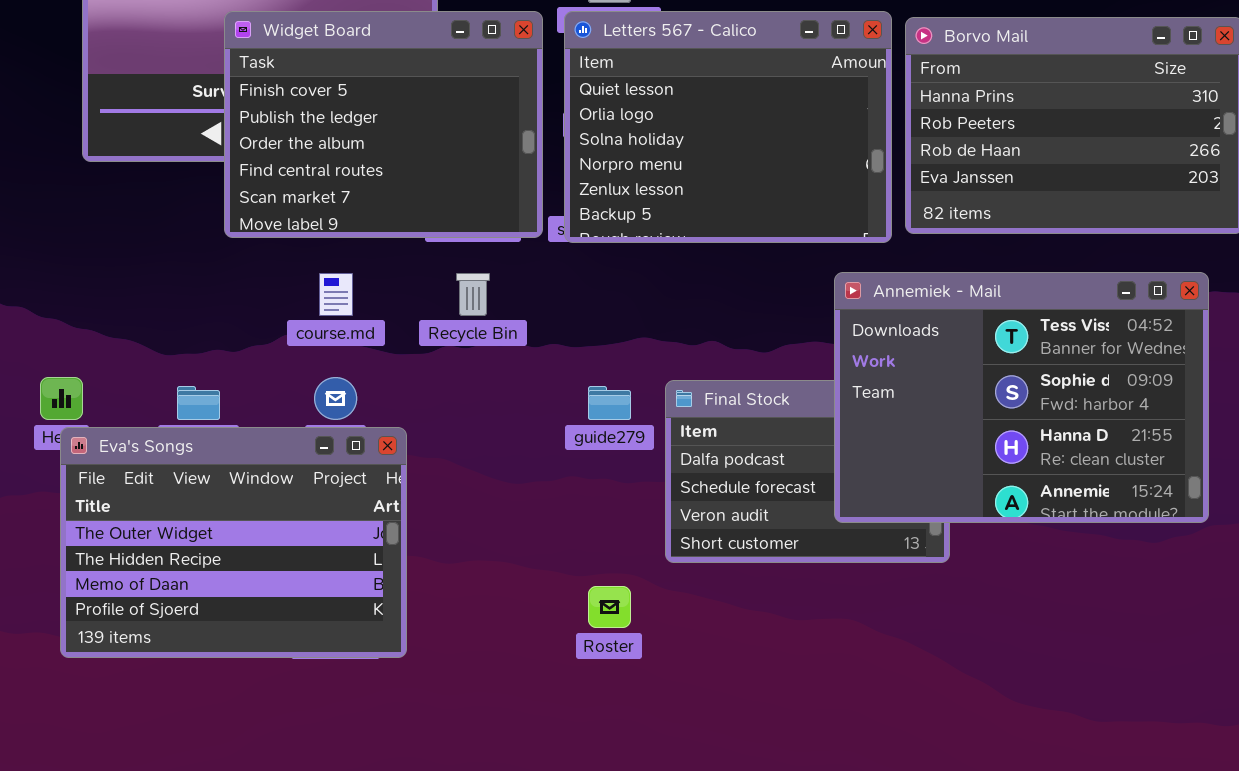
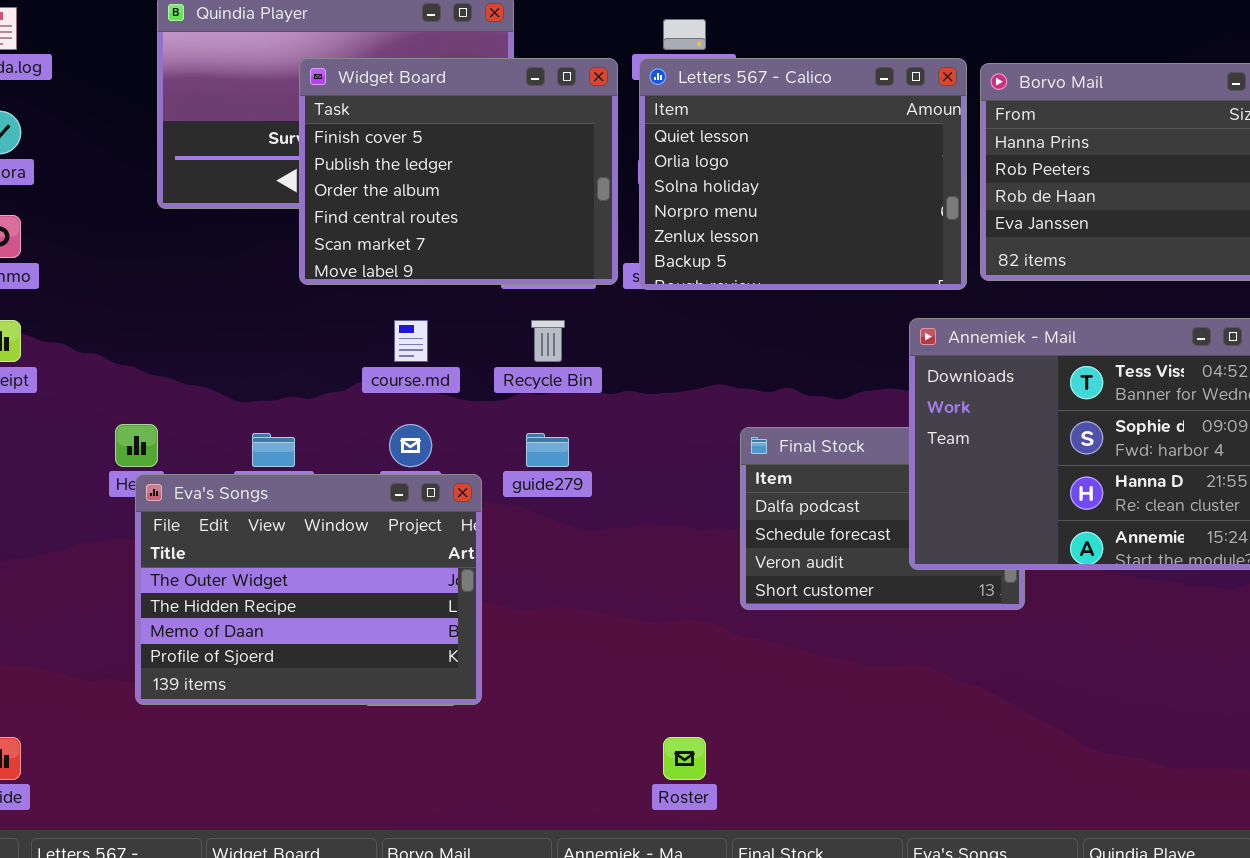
guide279: [588,386,631,420] -> [526,433,569,467], moved
Roster: [588,586,631,628] -> [663,737,706,780], moved

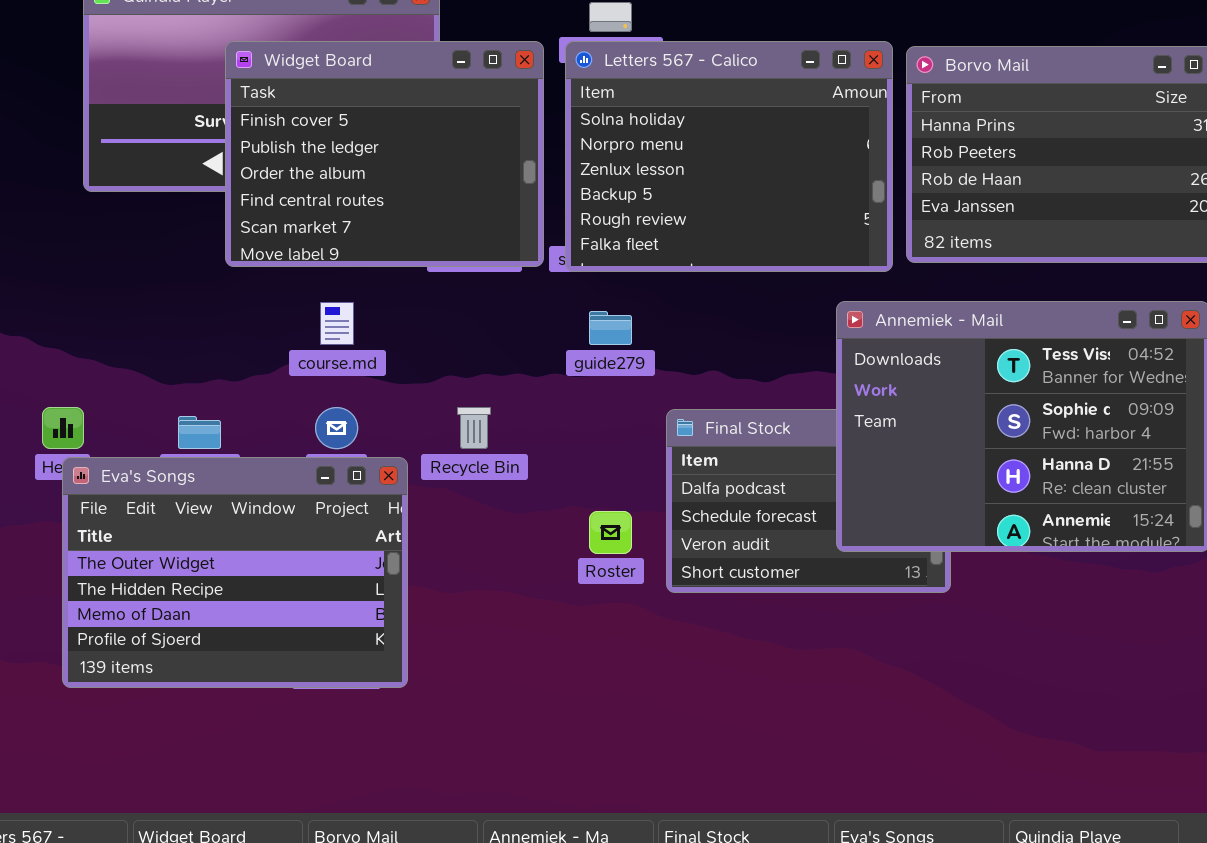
Letters 567 - Calico: [639,58,967,290] -> [565,41,893,272], scrolled down 2 rows
Recycle Bin: [531,320,565,362] -> [457,407,491,449], moved
guide279: [526,433,569,467] -> [589,311,632,345], moved
Roster: [663,737,706,780] -> [589,511,632,554], moved

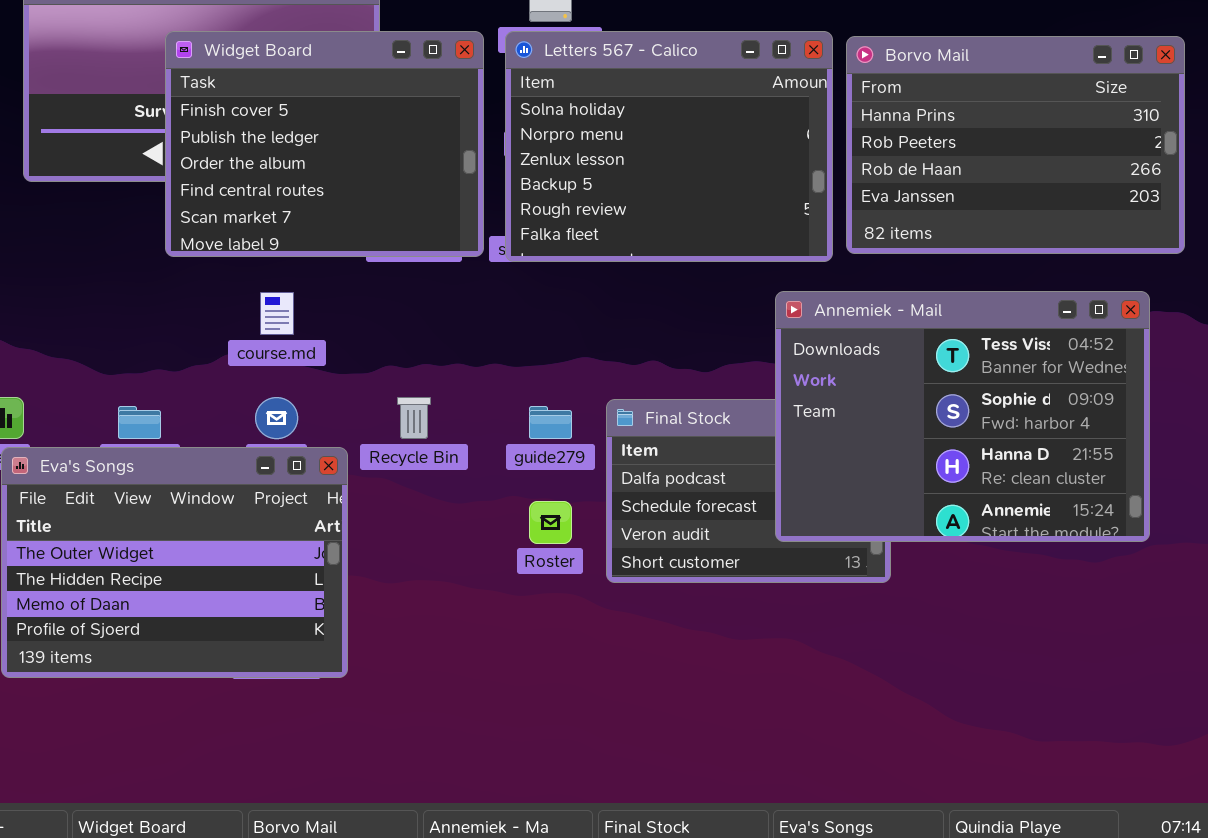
guide279: [589,311,632,345] -> [529,406,572,439], moved

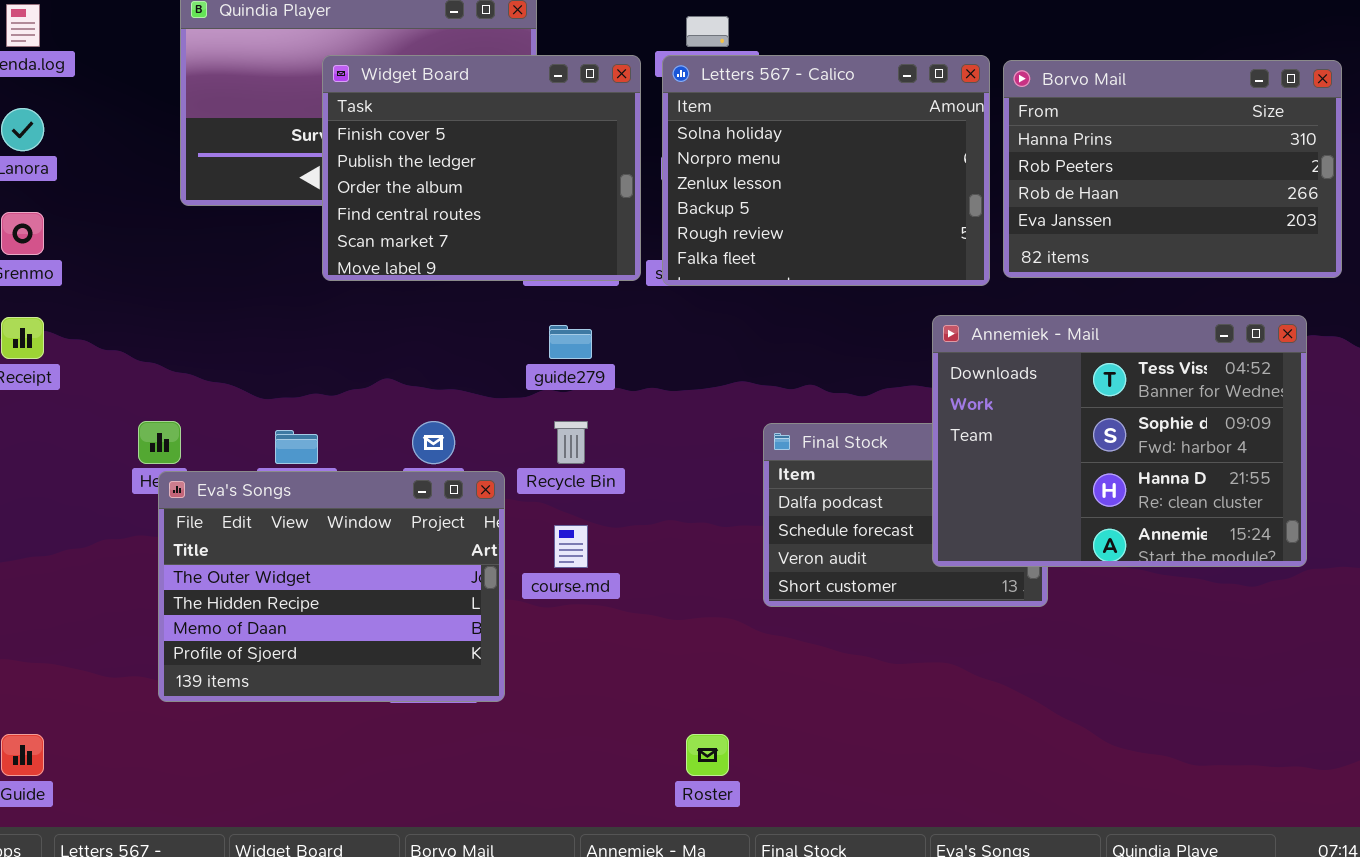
course.md: [260,292,294,335] -> [554,525,588,568], moved
guide279: [529,406,572,439] -> [549,325,592,359], moved
Roster: [529,501,572,544] -> [686,734,729,776], moved

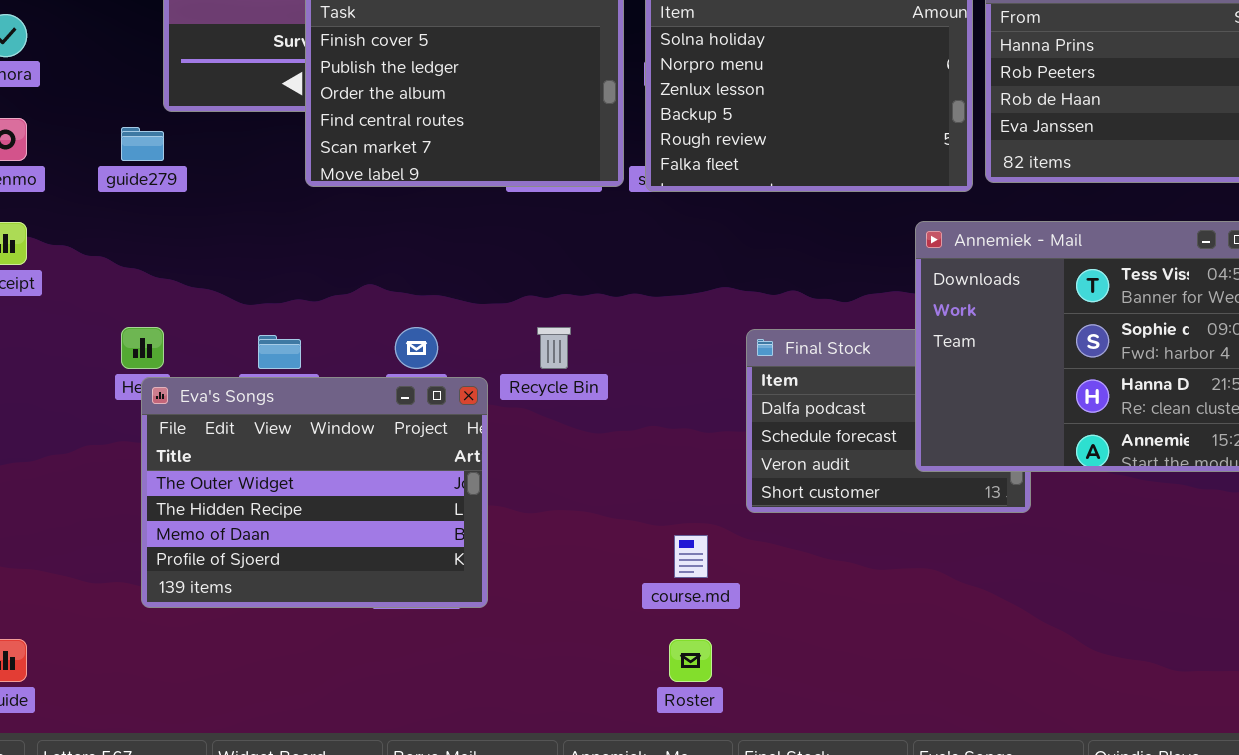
guide279: [549,325,592,359] -> [121,127,164,161], moved
course.md: [554,525,588,568] -> [674,535,708,578], moved

